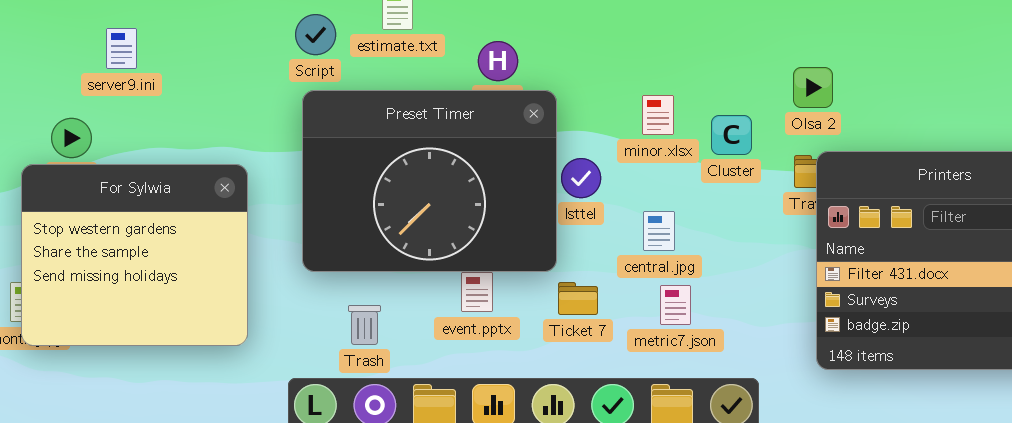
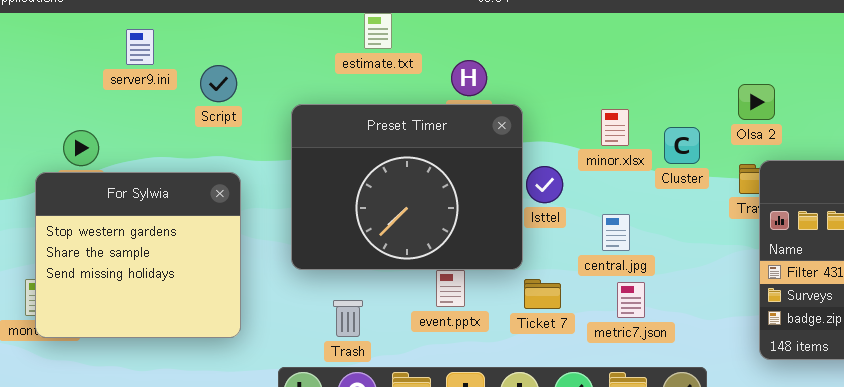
Script: [295,14,336,55] -> [200,65,237,102], moved
server9.ini: [106,28,137,69] -> [126,29,154,65], moved

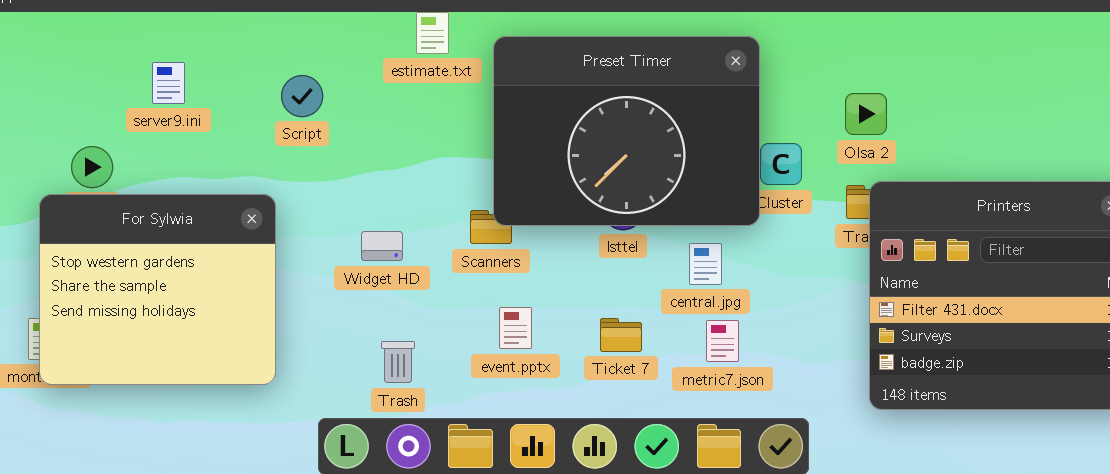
server9.ini: [126,29,154,65] -> [152,62,185,104], moved
Script: [200,65,237,102] -> [281,75,323,117], moved
Preset Timer: [291,104,523,270] -> [493,36,760,226], moved

